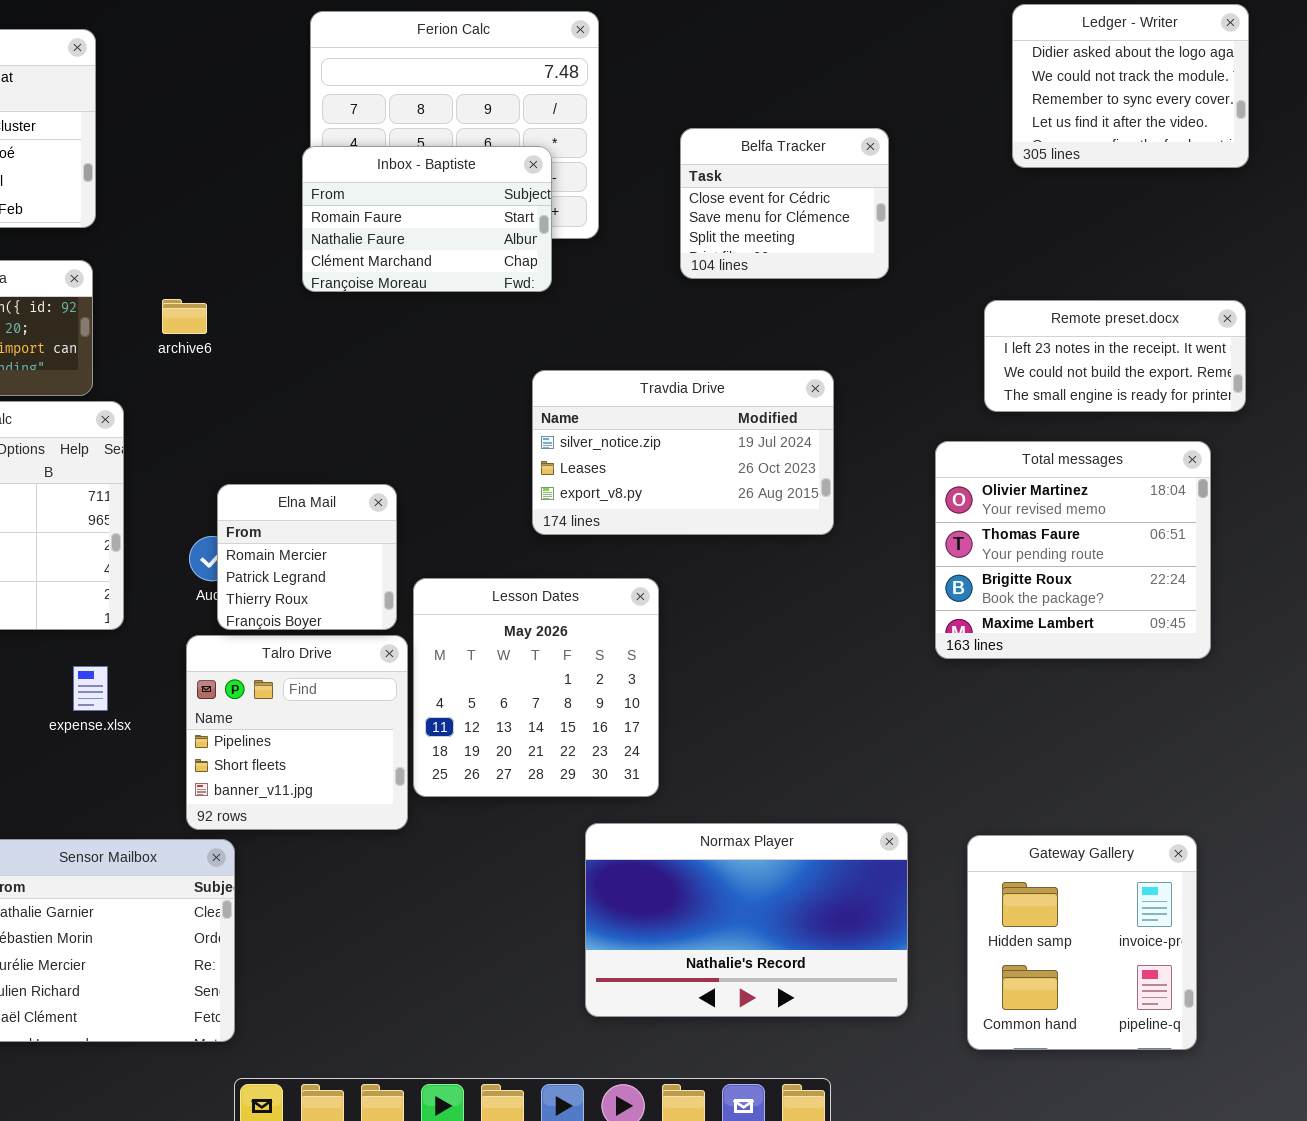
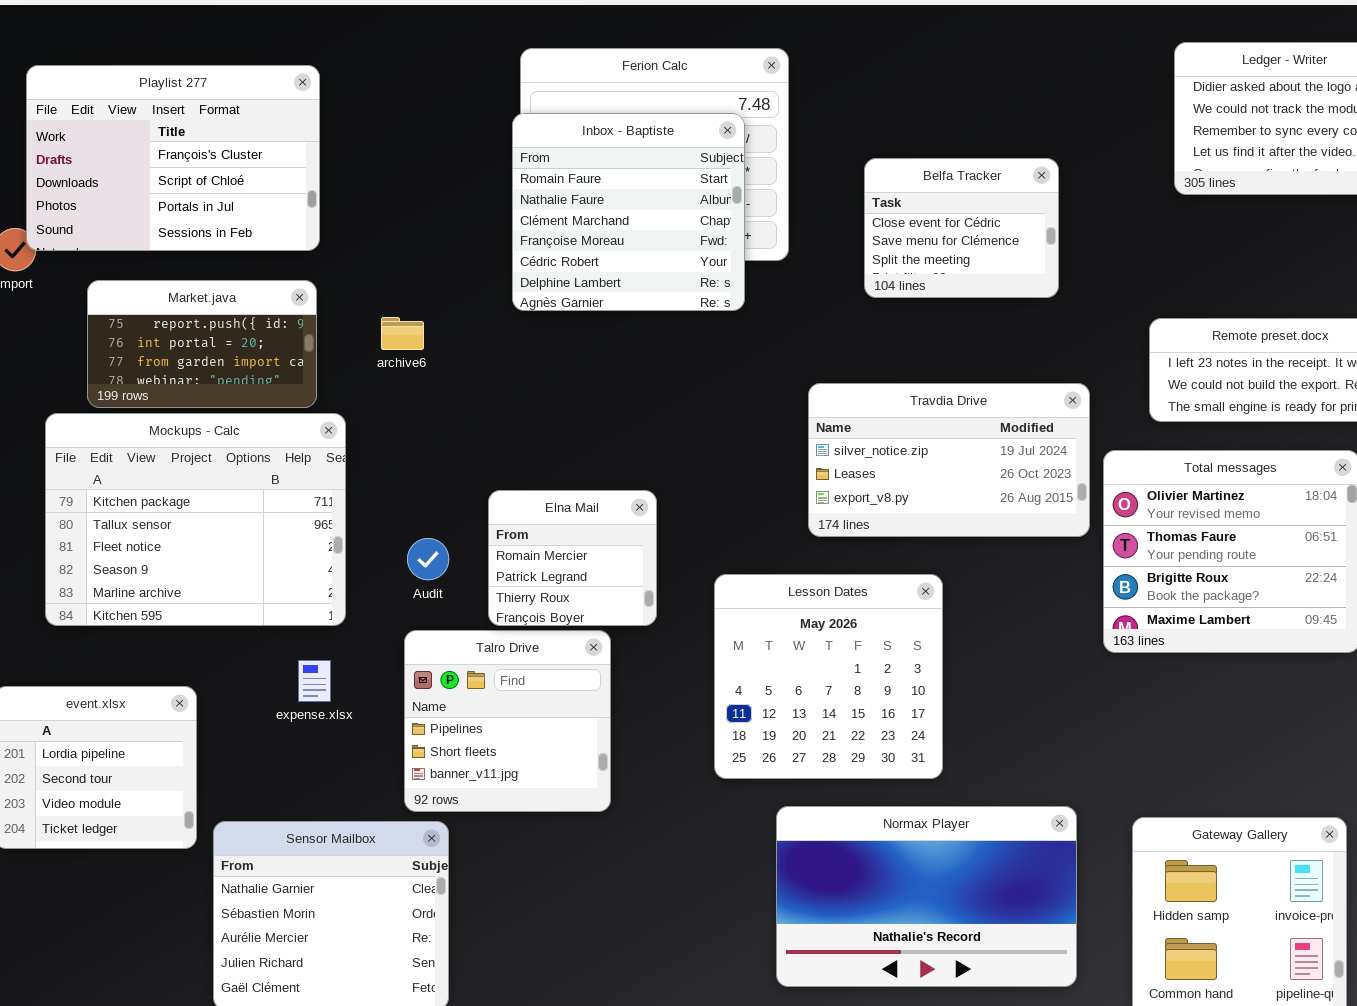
Inbox - Baptiste: [302,146,552,292] -> [512,113,745,311], resized
Travdia Drive: [532,370,834,535] -> [808,383,1090,537], moved
Elna Mail: [217,484,397,630] -> [488,490,657,626], moved
Lesson Dates: [413,578,659,797] -> [714,574,943,779], moved

